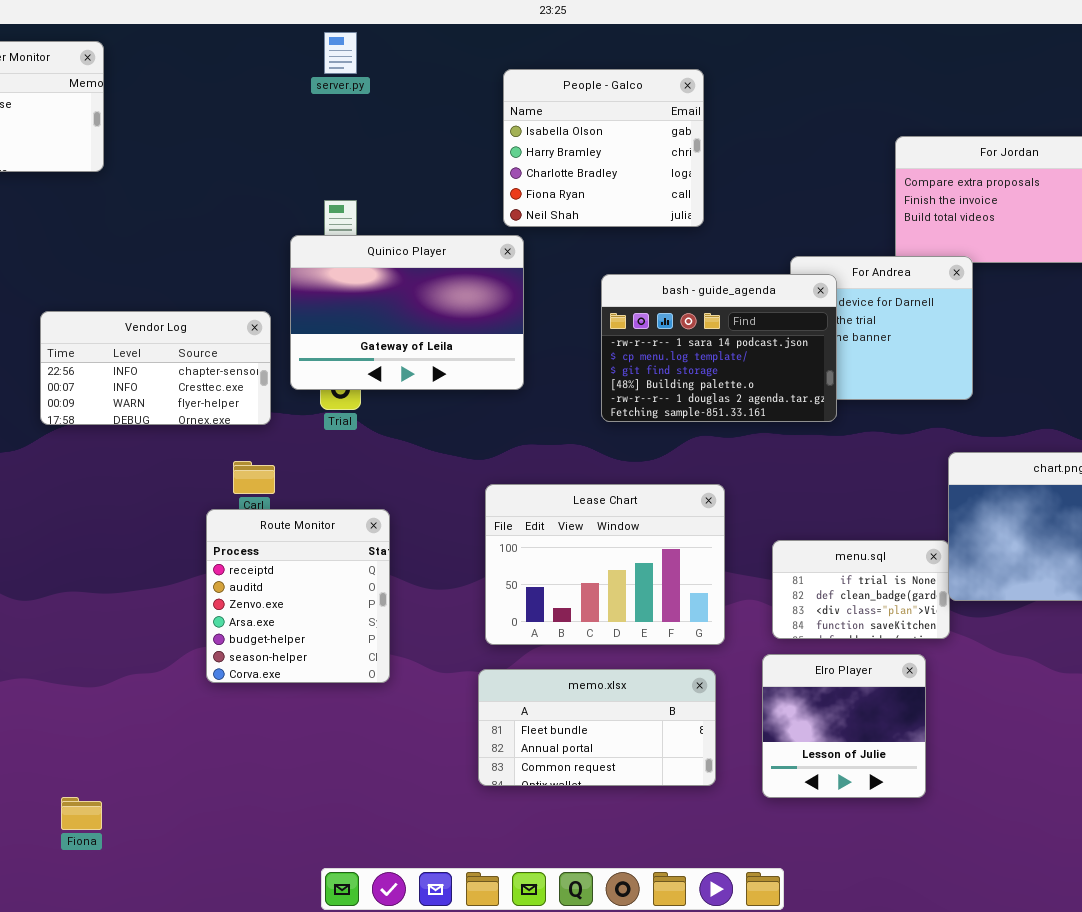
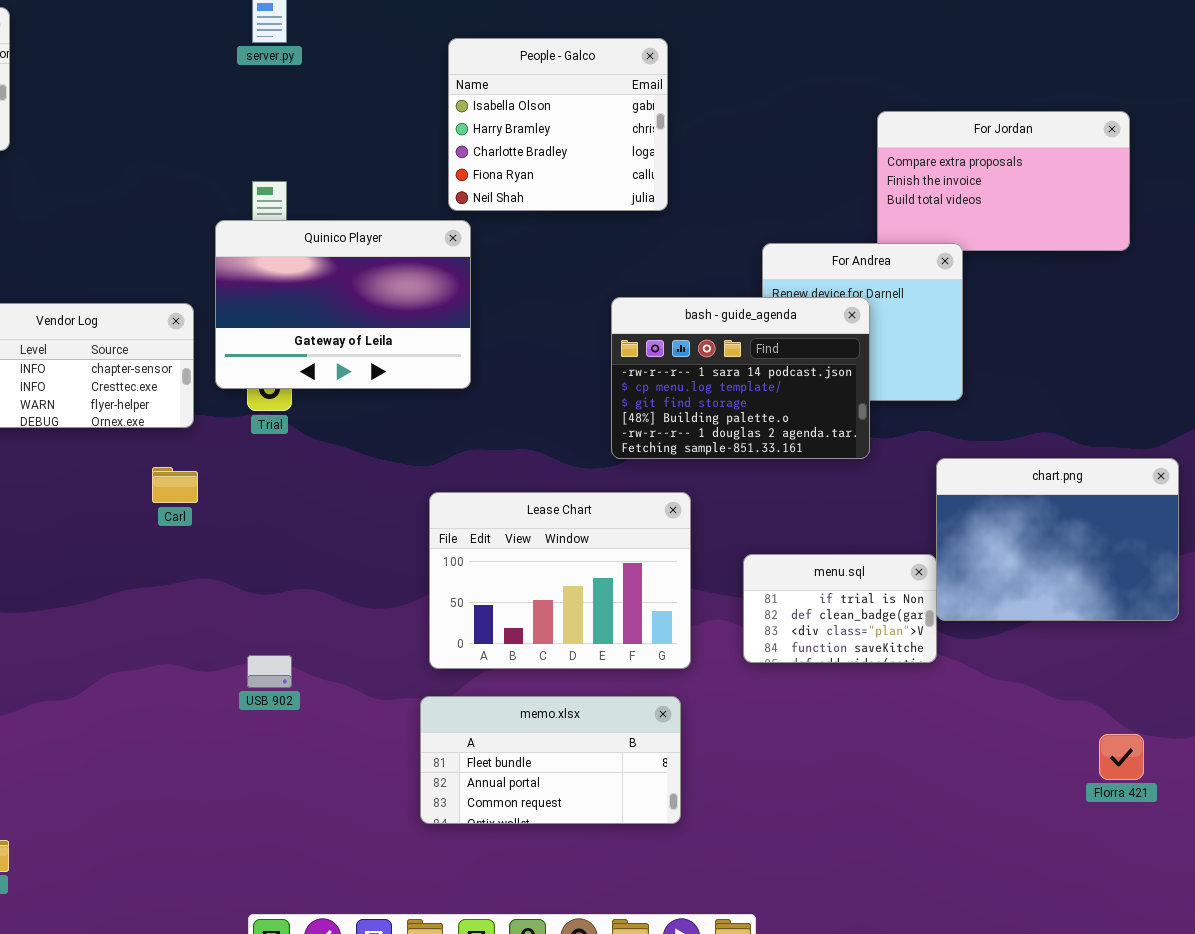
bash - guide_agenda: [601,274,837,422] -> [611,297,870,459], moved
Route Monitor: [206,509,390,683] -> none, closed
Elro Player: [762,654,926,798] -> none, closed

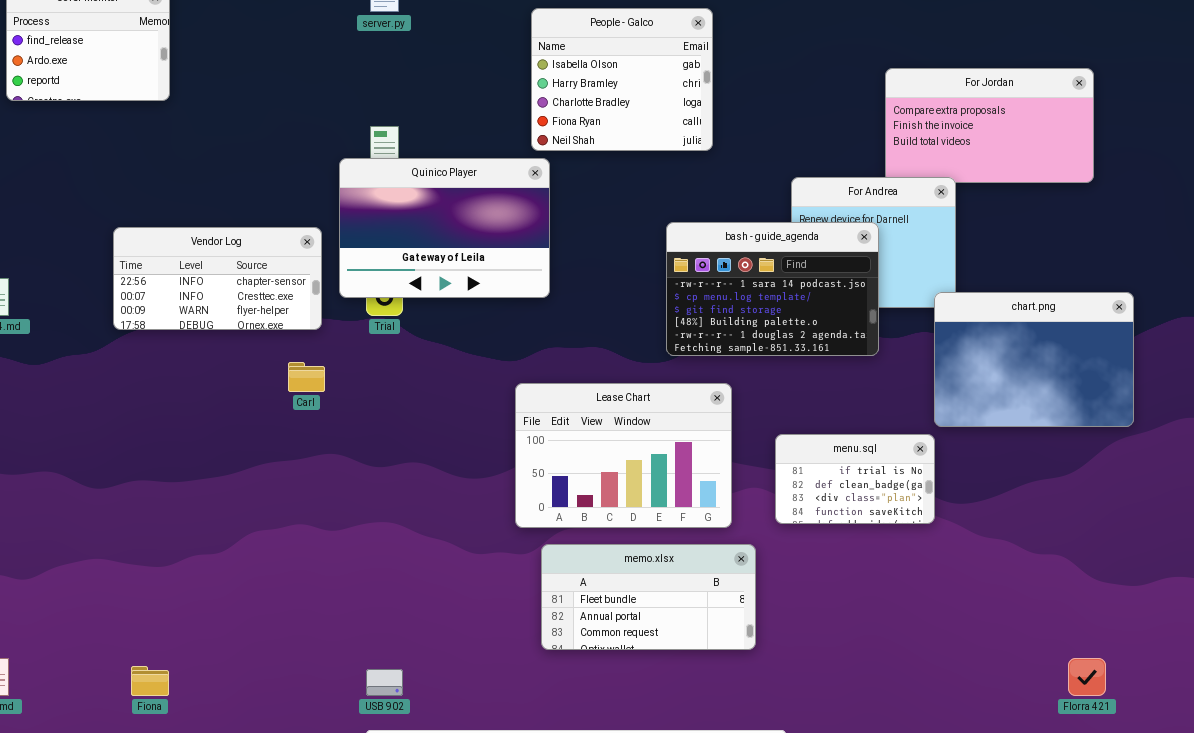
chart.png: [936,458,1179,621] -> [934,292,1134,427], moved
USB 902: [247,655,292,688] -> [366,669,403,696], moved
memo.xlsx: [420,696,681,824] -> [541,544,756,650], moved
Florra 421: [1099,734,1144,780] -> [1068,658,1106,696], moved

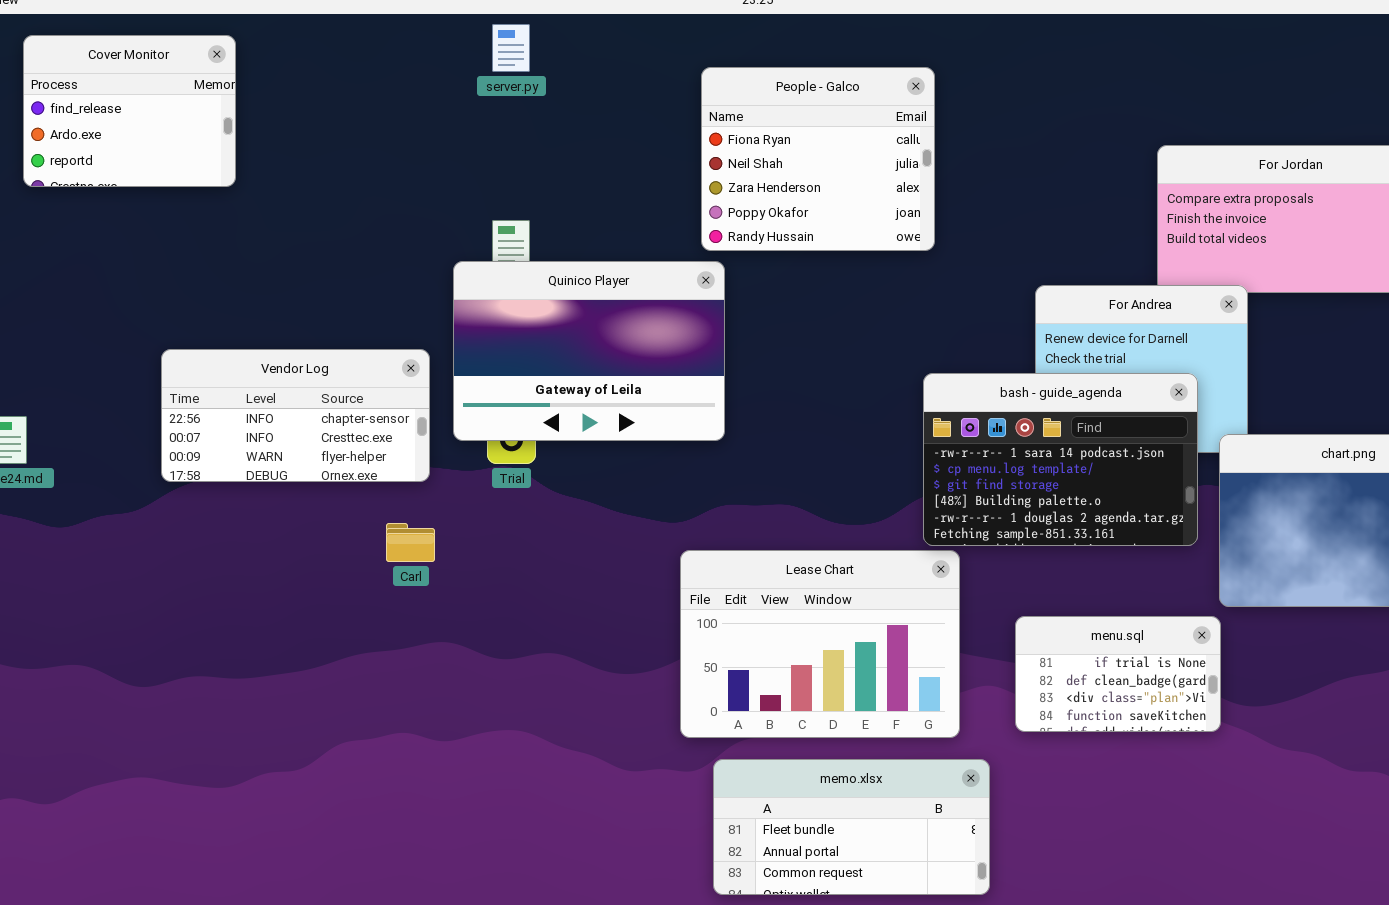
People - Galco: [531,8,713,151] -> [701,67,935,251], scrolled down 3 rows
bash - guide_agenda: [666,222,879,356] -> [923,373,1198,546], moved

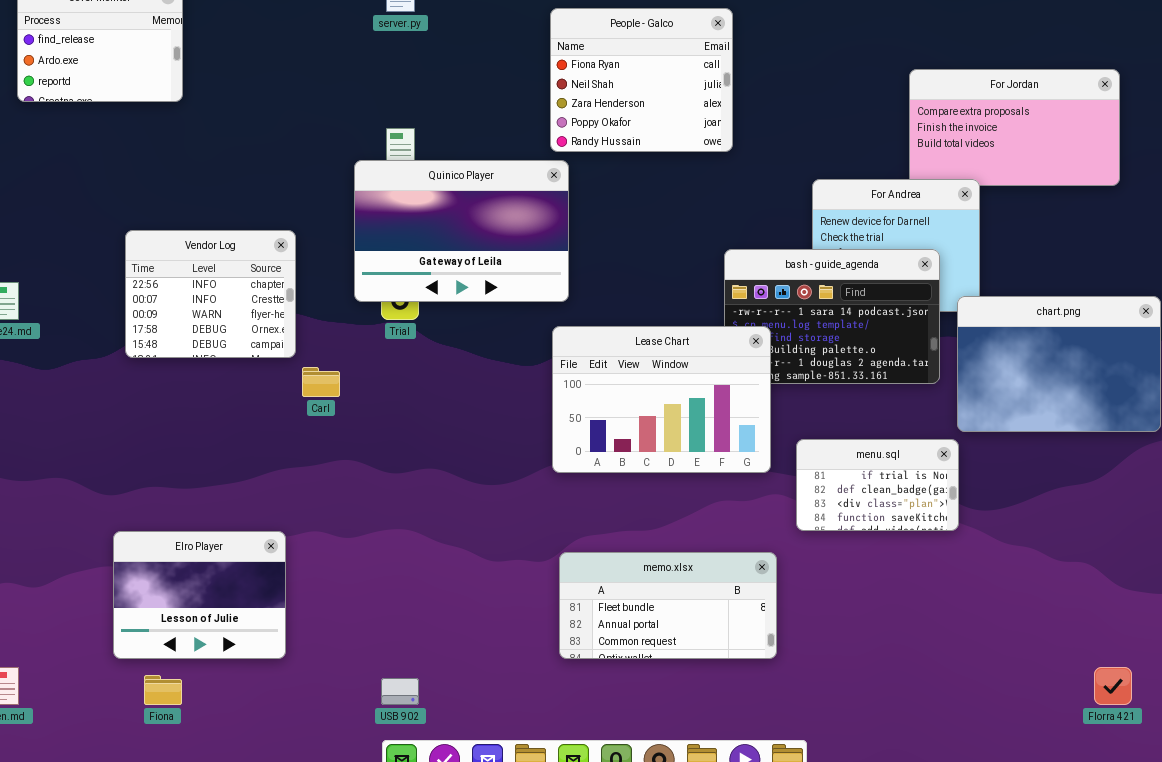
Vendor Log: [161,349,430,482] -> [125,230,296,358], resized
Lease Chart: [680,550,960,738] -> [552,326,771,473], moved
Elro Player: none -> [113,531,286,659], opened

